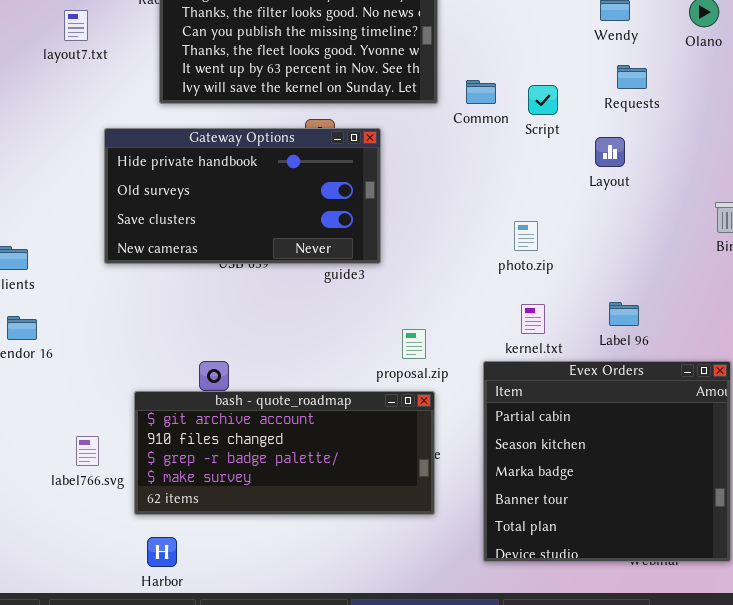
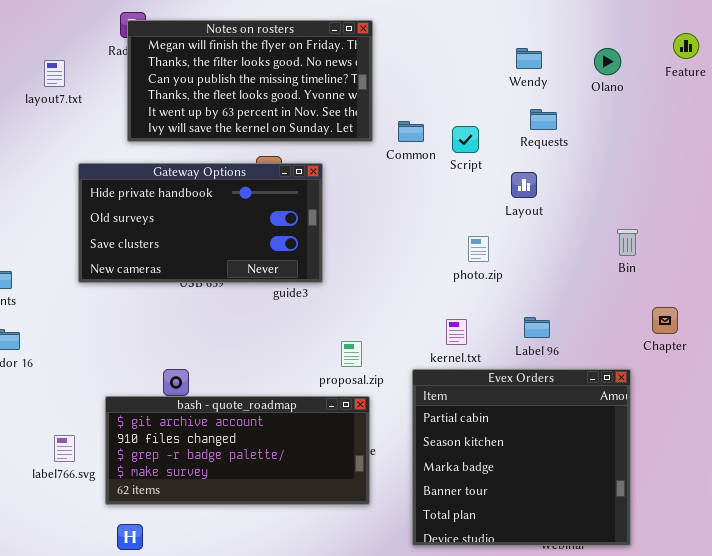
photo.zip: [514,221,538,251] -> [468,236,489,262], moved

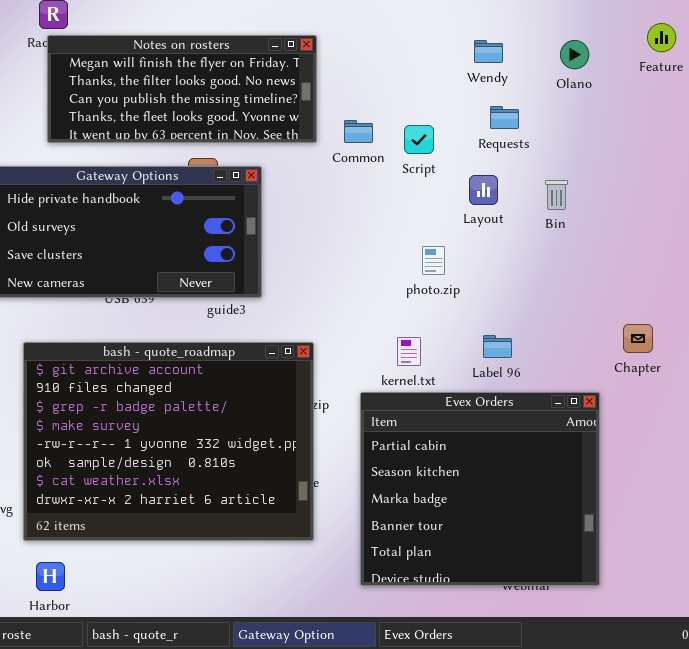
Notes on rosters: [127,20,373,142] -> [47,35,317,143], resized
Bin: [617,229,638,256] -> [545,180,568,210], moved
bash - quote_roadmap: [105,396,370,505] -> [23,342,314,541], resized

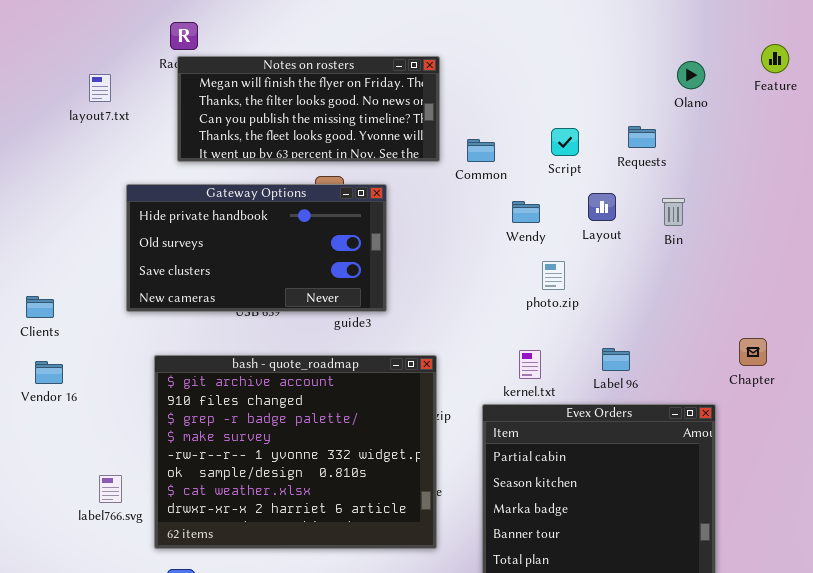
Wendy: [474,40,503,63] -> [512,201,540,223], moved
Requests: [490,106,519,129] -> [628,126,656,148], moved
Script: [404,125,434,154] -> [551,128,579,156], moved

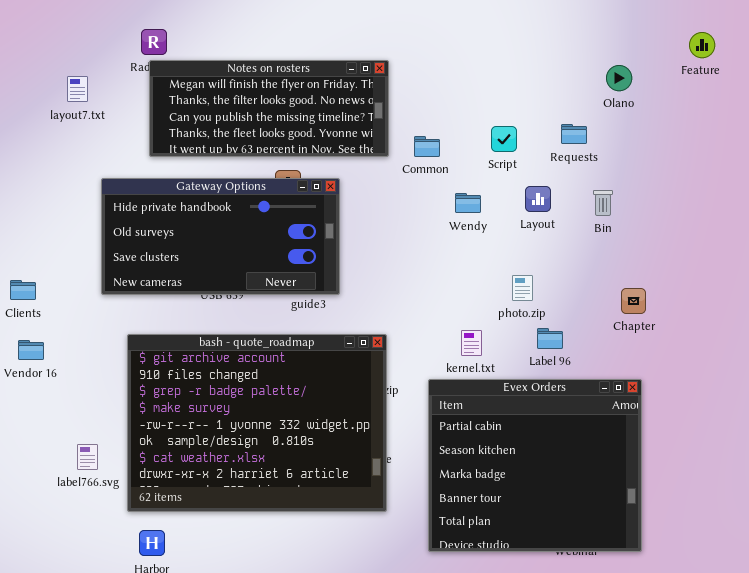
Feature: [761,44,789,73] -> [689,32,715,58], moved
photo.zip: [542,261,565,290] -> [512,275,533,301], moved
Chapter: [739,338,767,366] -> [621,288,646,314], moved

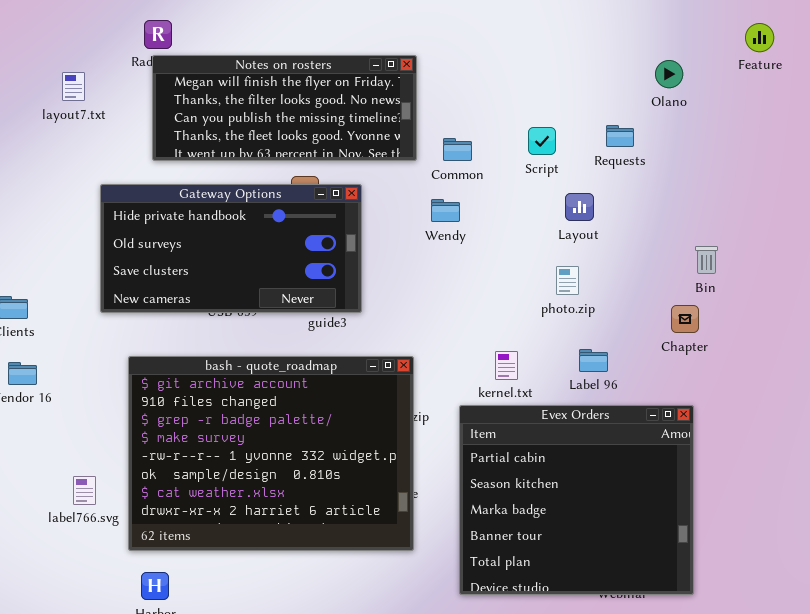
Bin: [593,190,613,216] -> [695,246,718,274], moved
Wendy: [455,193,481,213] -> [431,199,460,222], moved
photo.zip: [512,275,533,301] -> [556,266,579,295], moved

